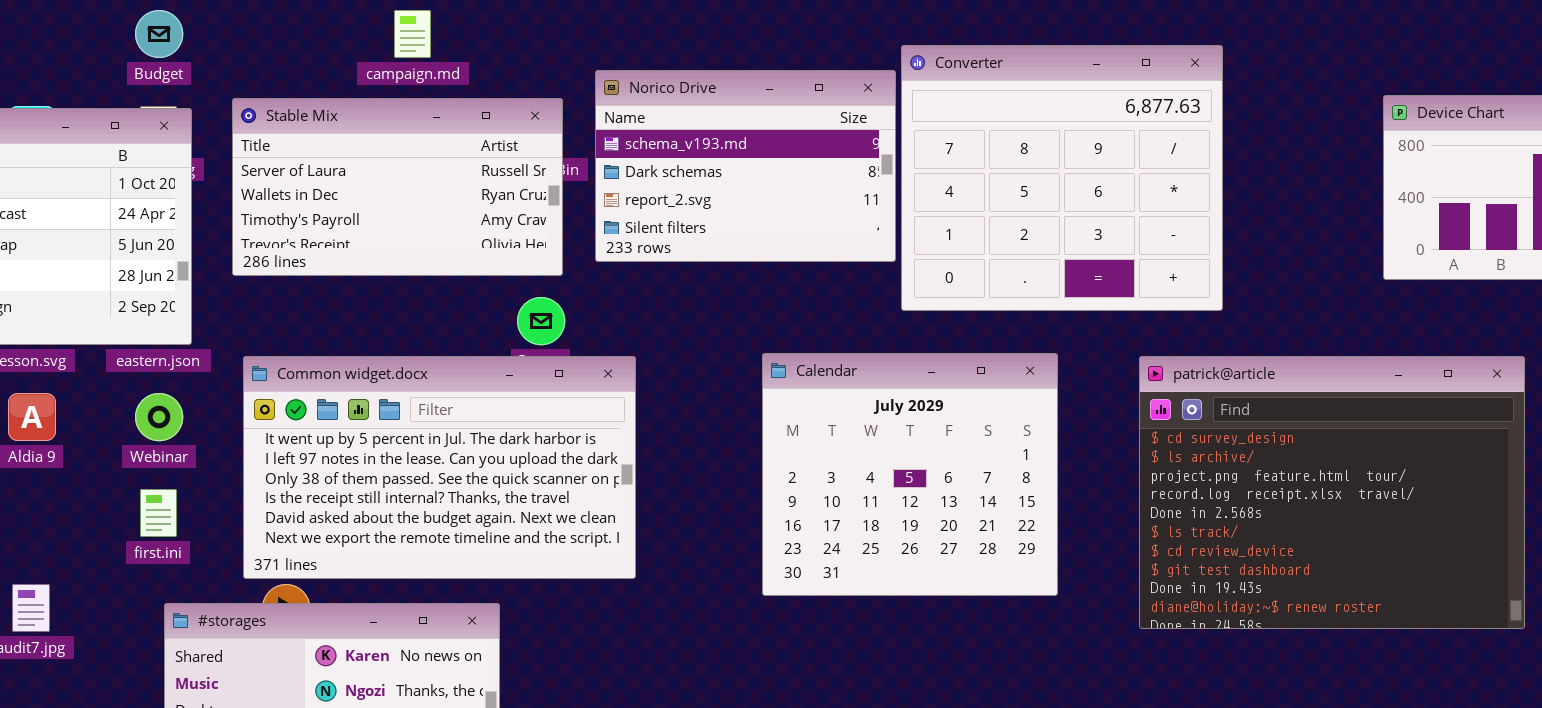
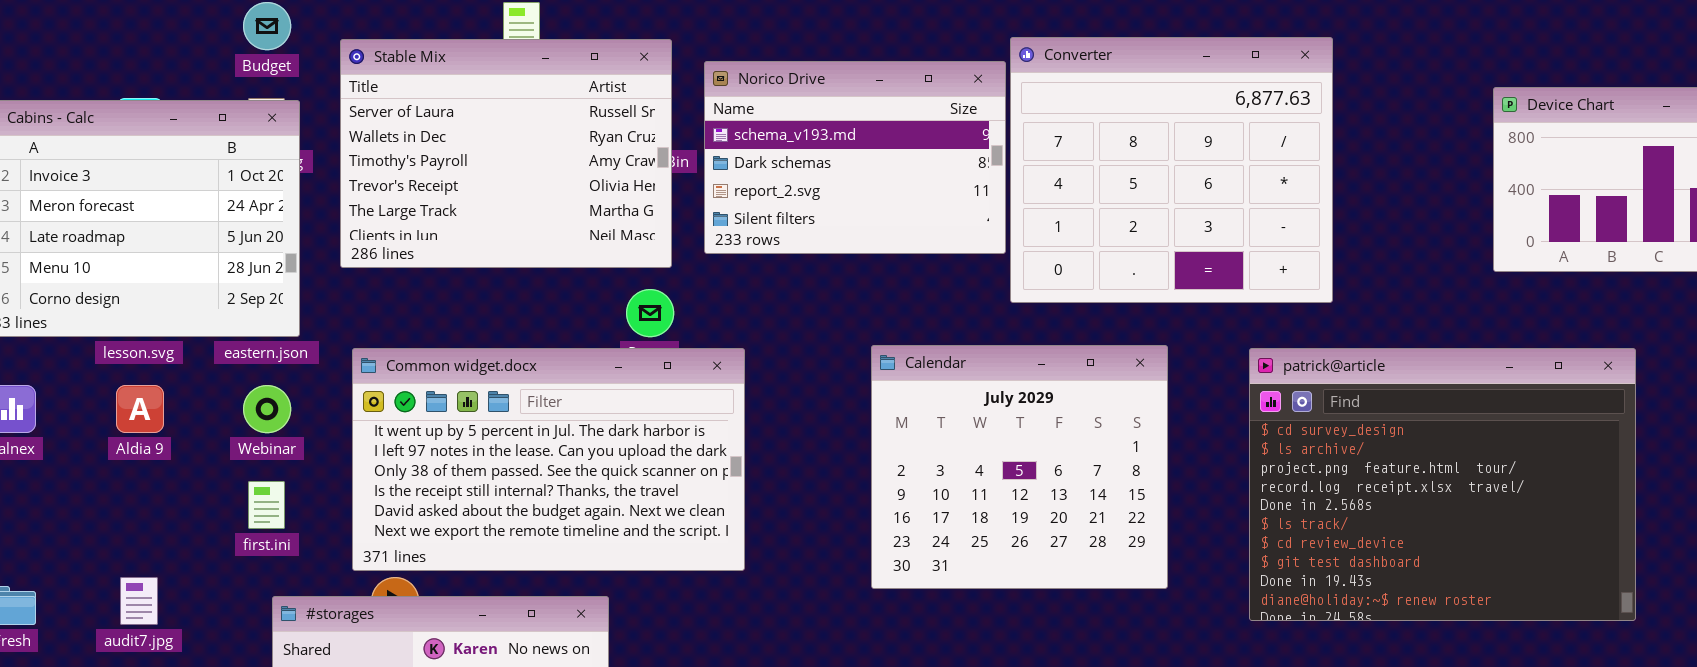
Stable Mix: [232,98,563,276] -> [340,39,672,268], resized

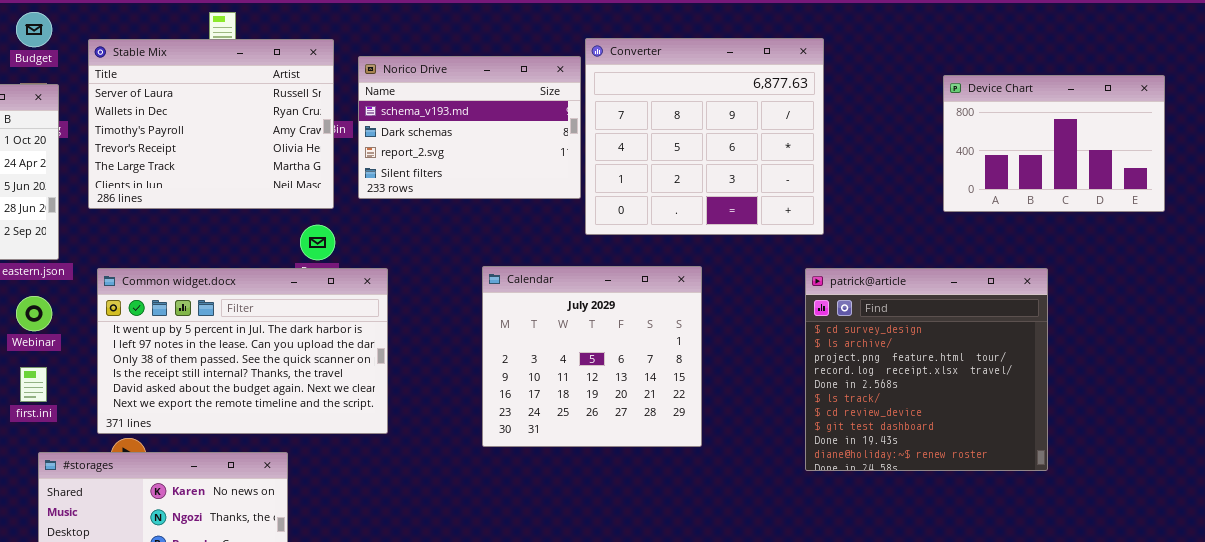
patrick@article: [1249,348,1636,621] -> [805,268,1048,471], resized

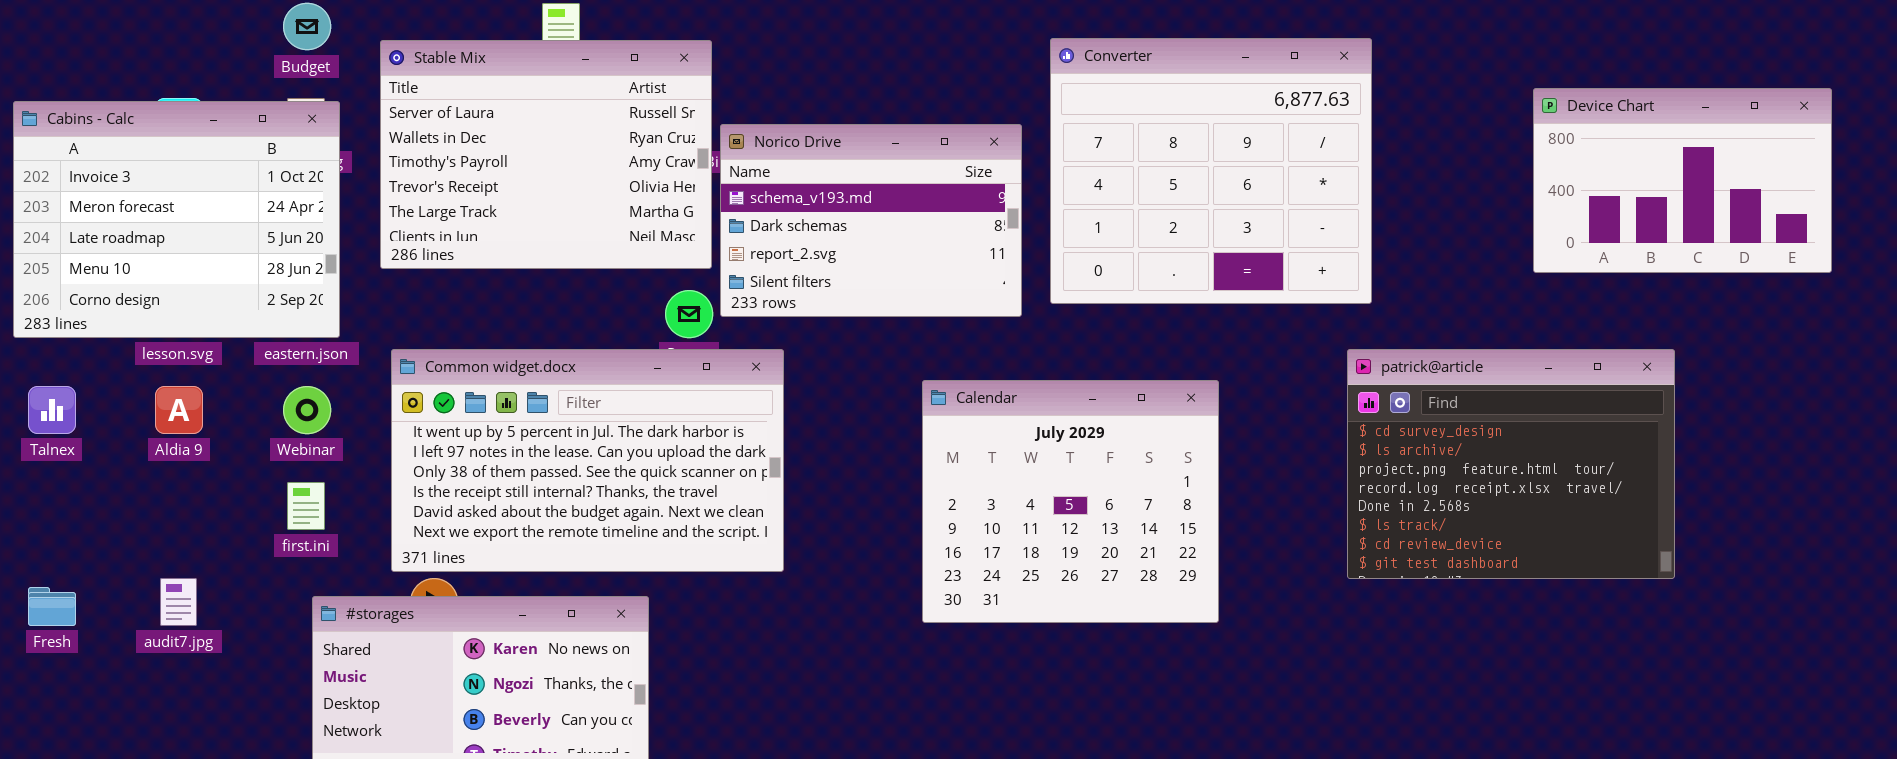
Norico Drive: [358,56,581,199] -> [720,124,1022,317], moved
Calendar: [482,266,702,447] -> [922,380,1219,623], moved
patrick@article: [805,268,1048,471] -> [1347,349,1675,579], resized

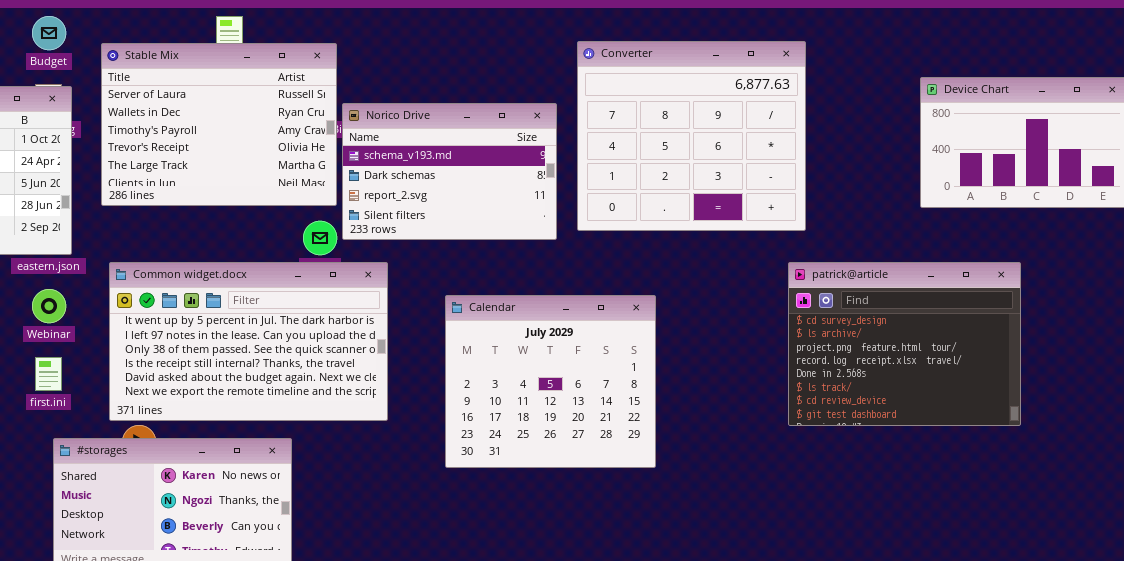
Calendar: [922,380,1219,623] -> [445,295,656,468], moved

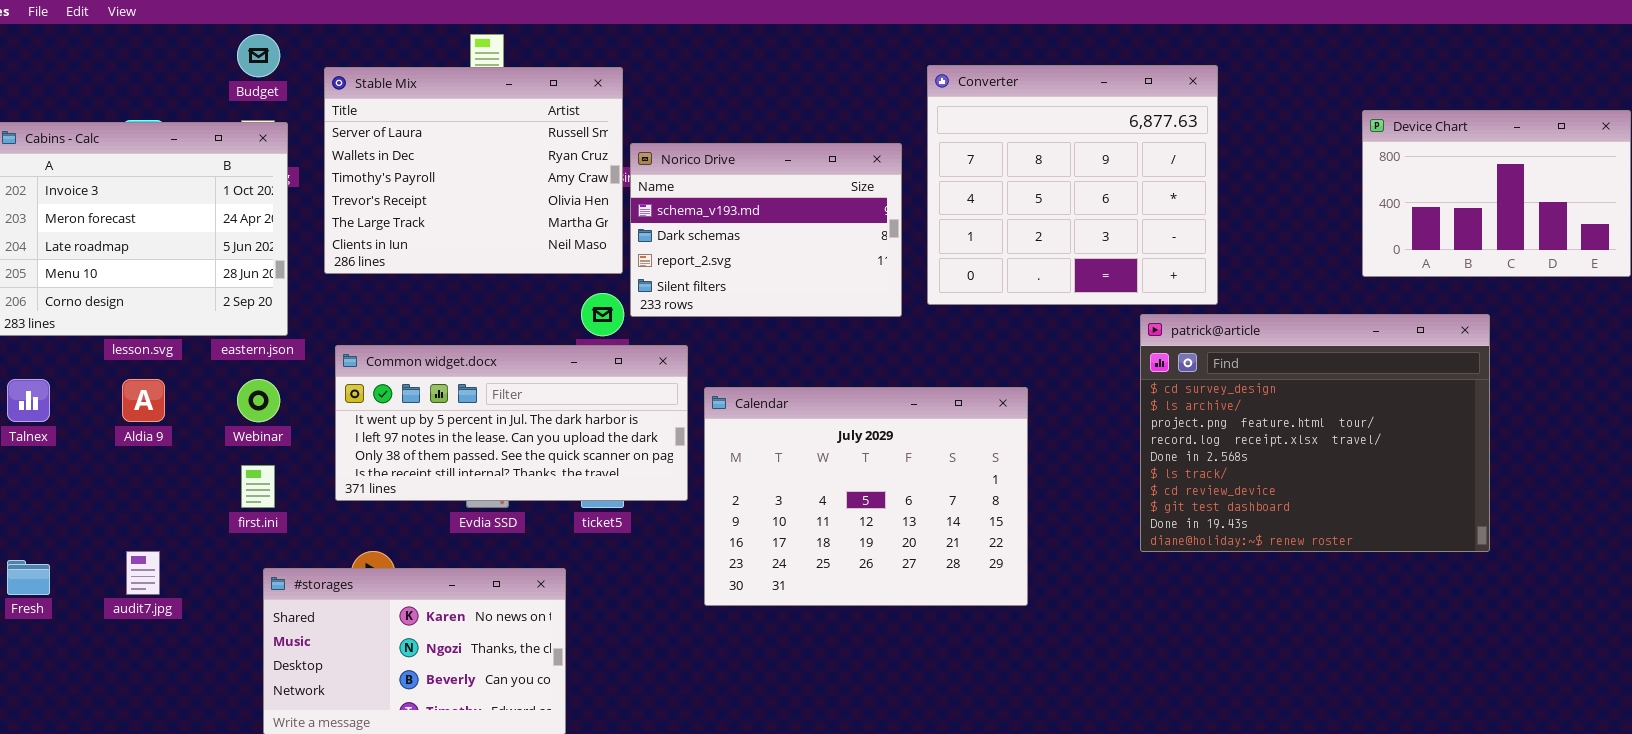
Common widget.docx: [109,262,388,421] -> [335,345,688,501], resized
patrick@article: [788,262,1021,426] -> [1140,314,1490,552], resized
Calendar: [445,295,656,468] -> [704,387,1028,606], resized

